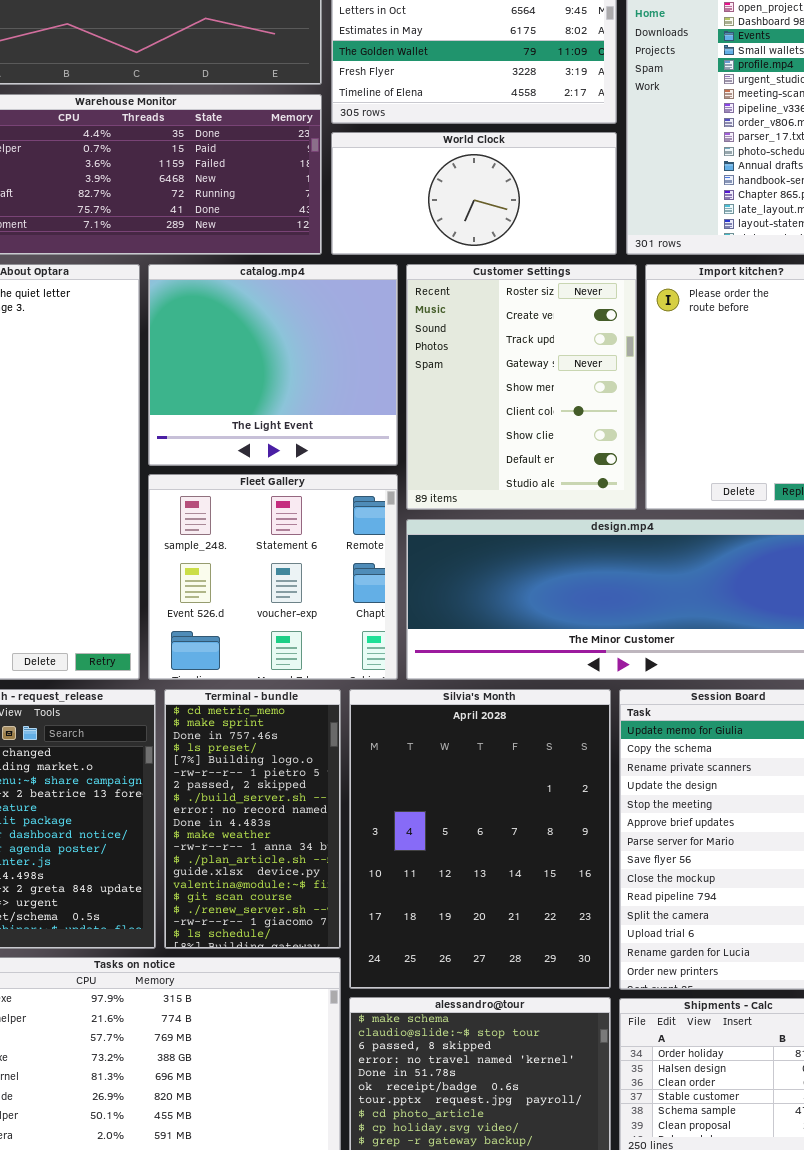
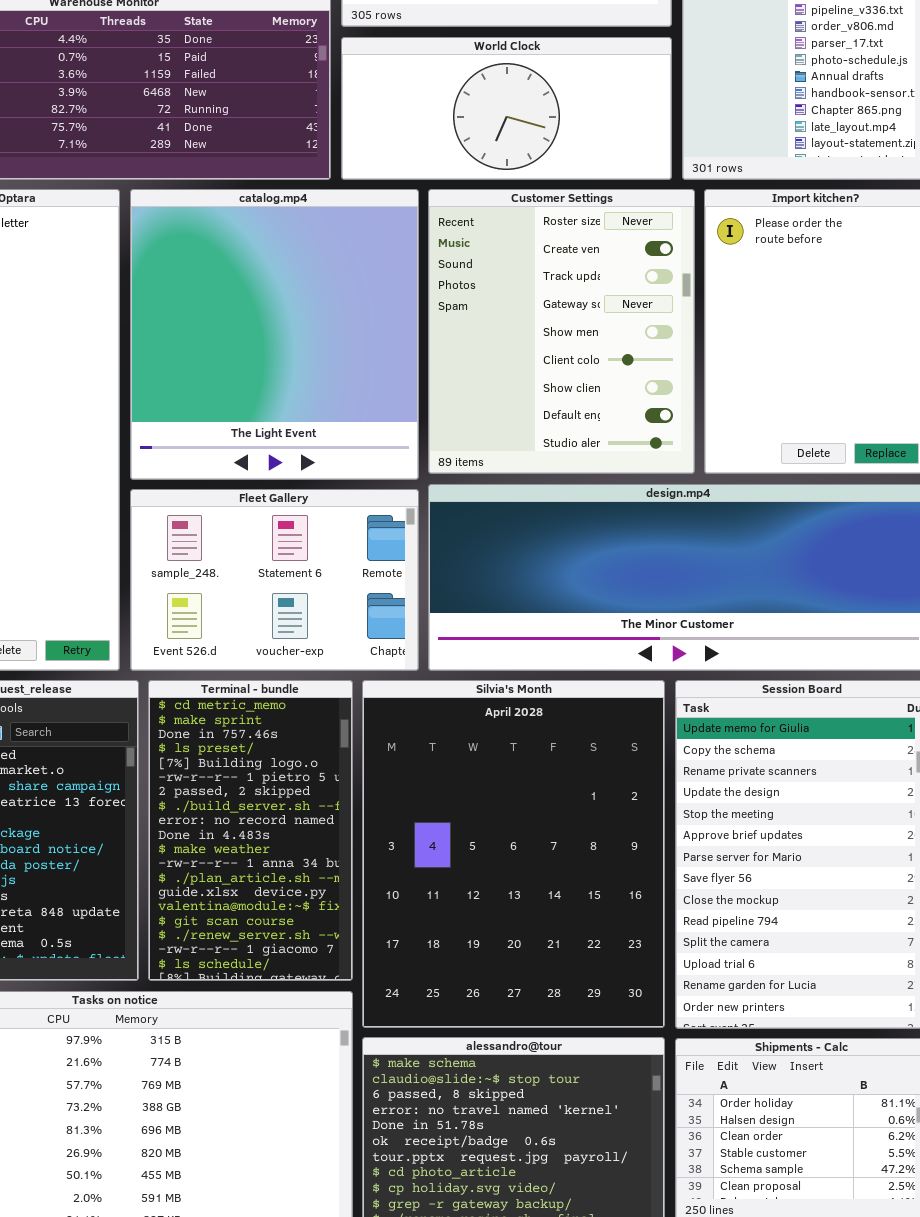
catalog.mp4: [148,264,398,466] -> [130,189,419,480], resized
Fleet Gallery: [148,474,398,680] -> [130,489,419,671], resized

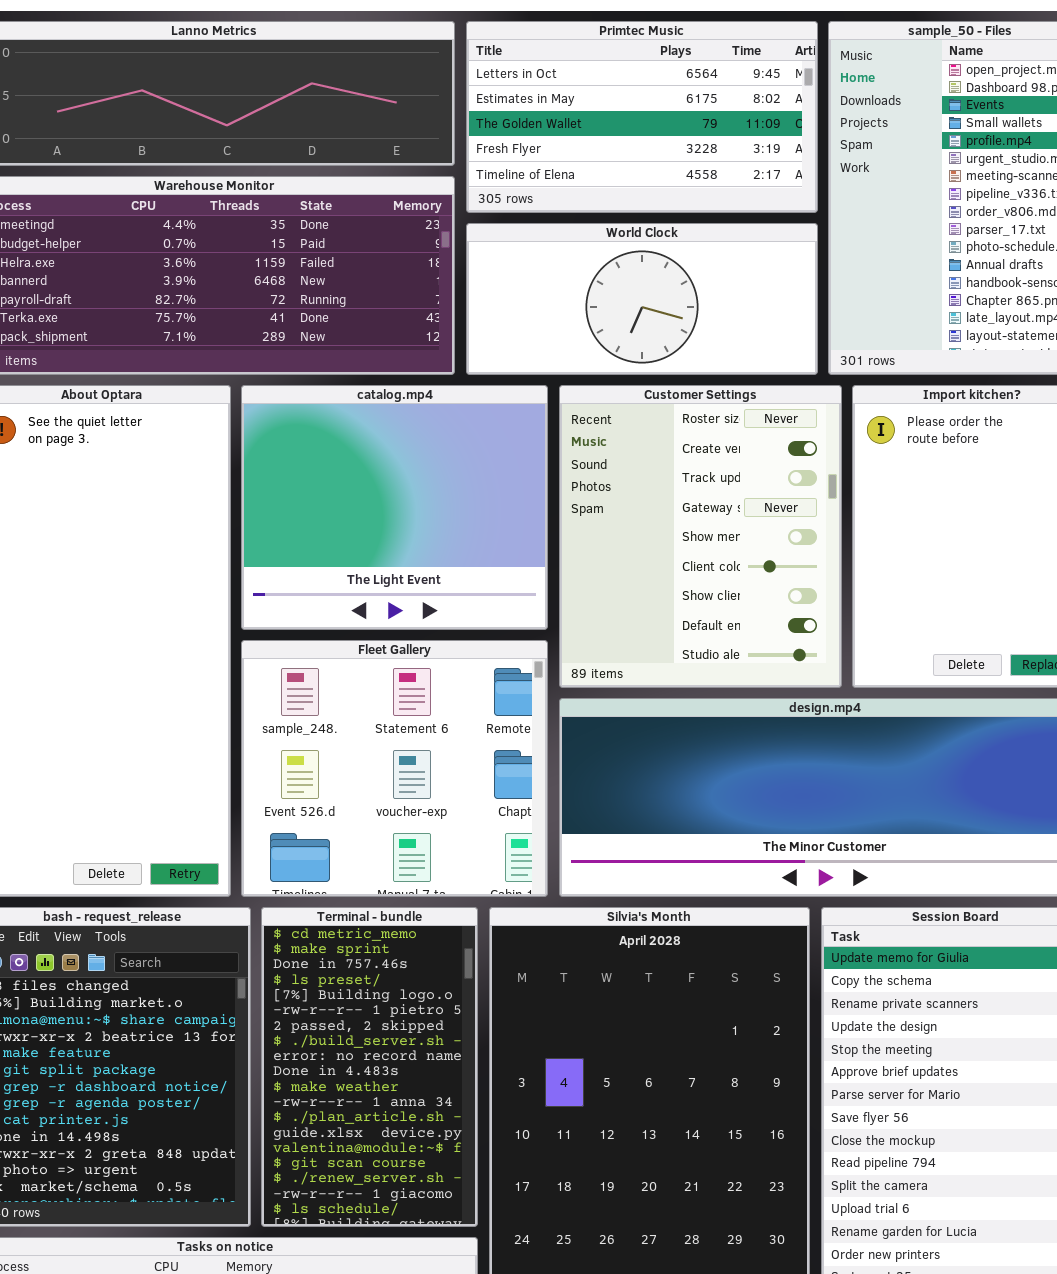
catalog.mp4: [130,189,419,480] -> [241,385,548,630], resized
Fleet Gallery: [130,489,419,671] -> [241,640,548,897], resized

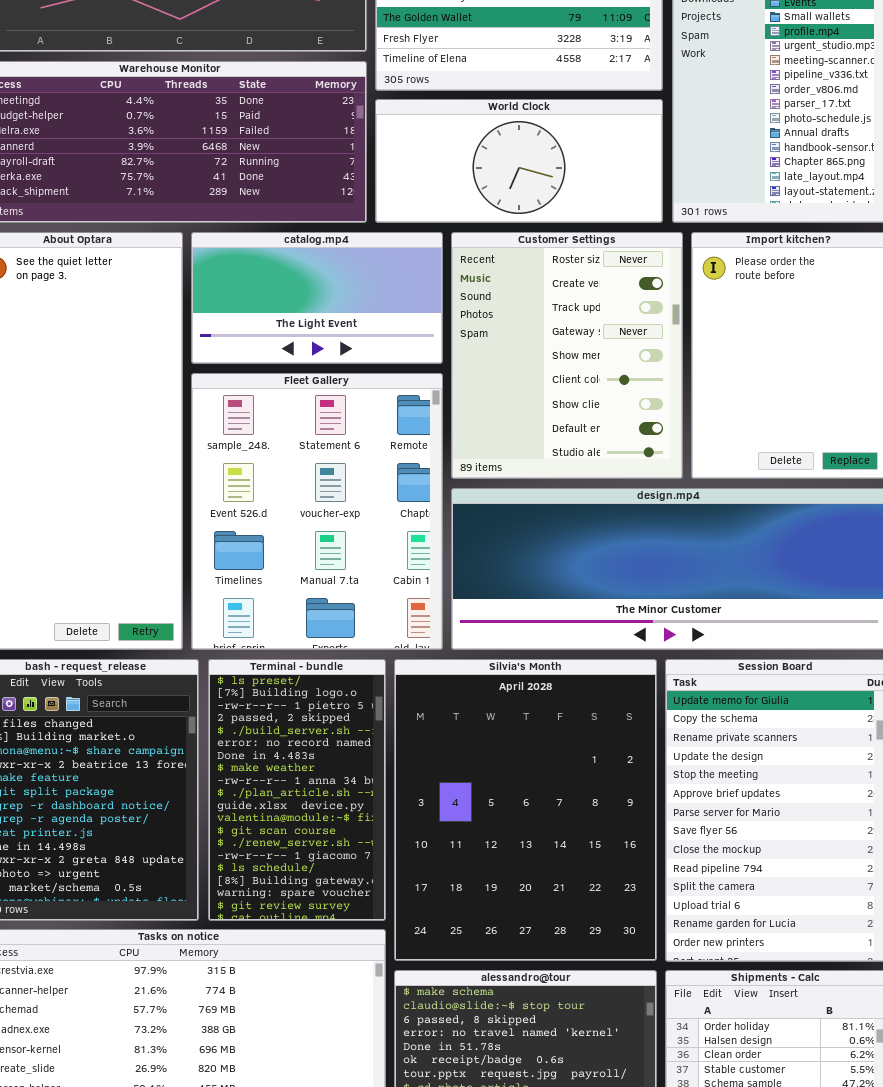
catalog.mp4: [241,385,548,630] -> [191,232,443,364], resized
Fleet Gallery: [241,640,548,897] -> [191,373,443,650], resized
Terminal - bundle: [261,907,478,1227] -> [208,659,386,921], scrolled down 3 rows

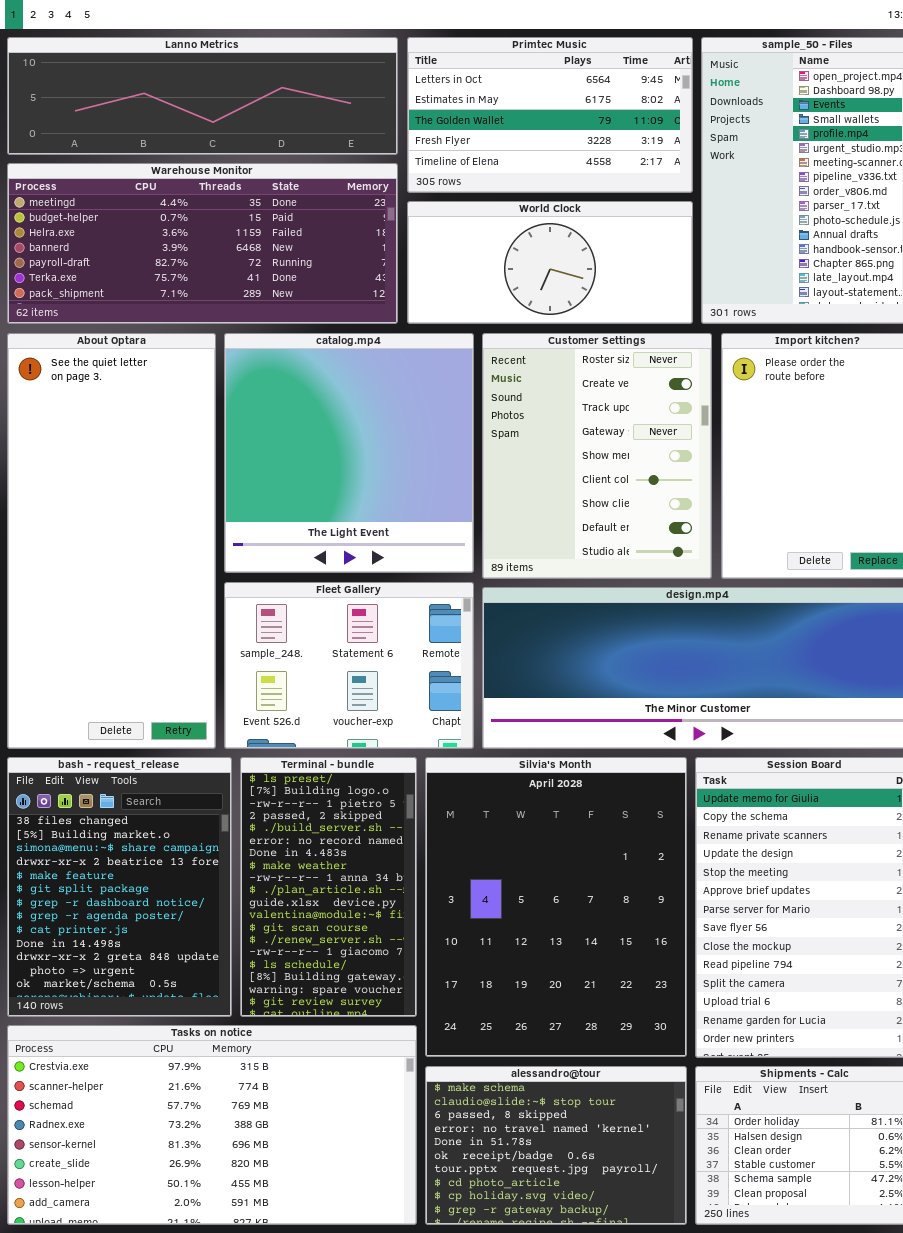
catalog.mp4: [191,232,443,364] -> [224,333,474,573], resized
Fleet Gallery: [191,373,443,650] -> [224,582,474,749], resized

